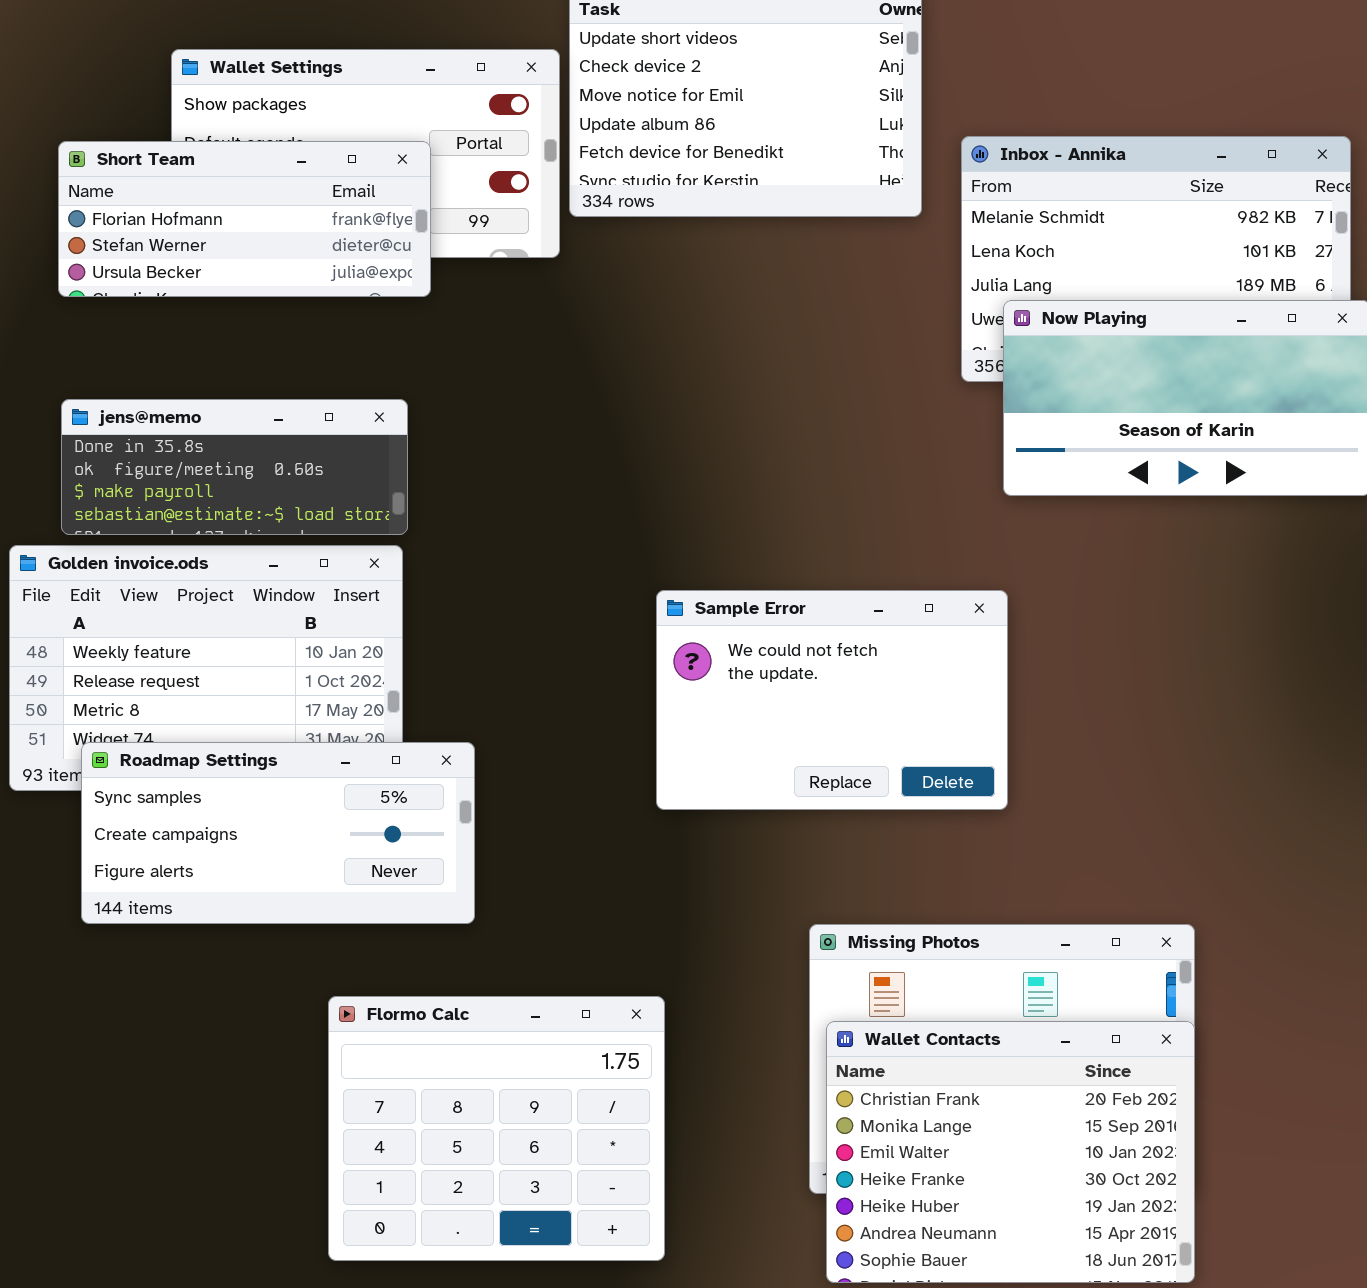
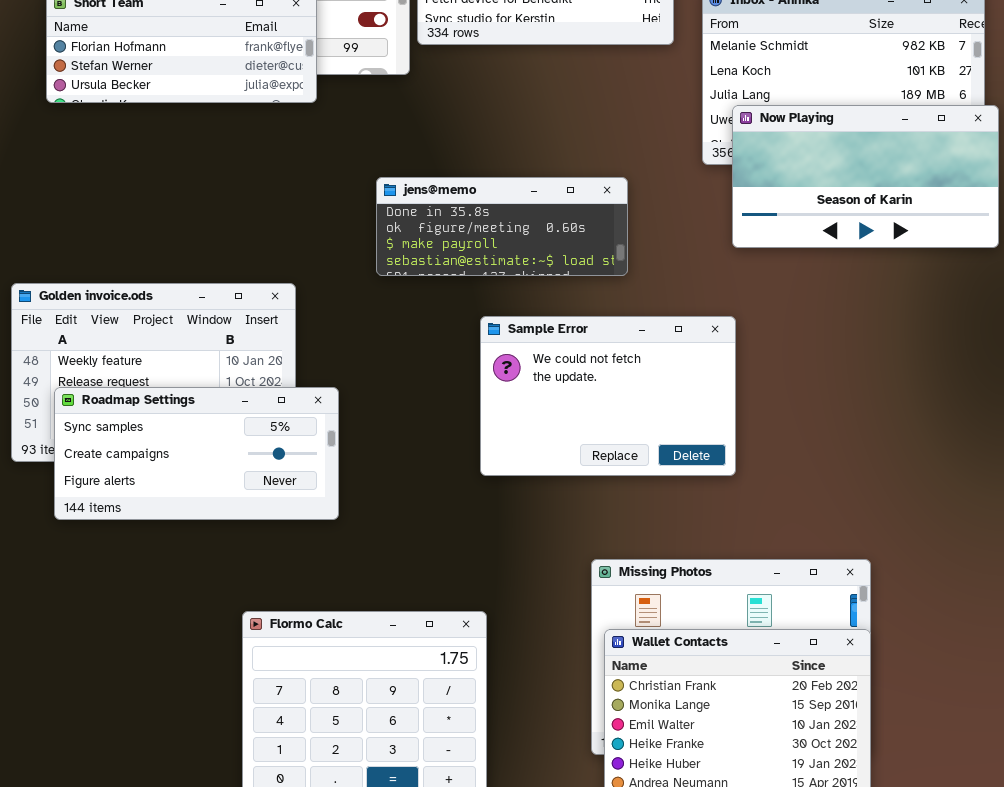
jens@memo: [61,399,408,535] -> [376,177,628,276], moved
Roadmap Settings: [81,742,475,924] -> [54,387,339,520], moved

